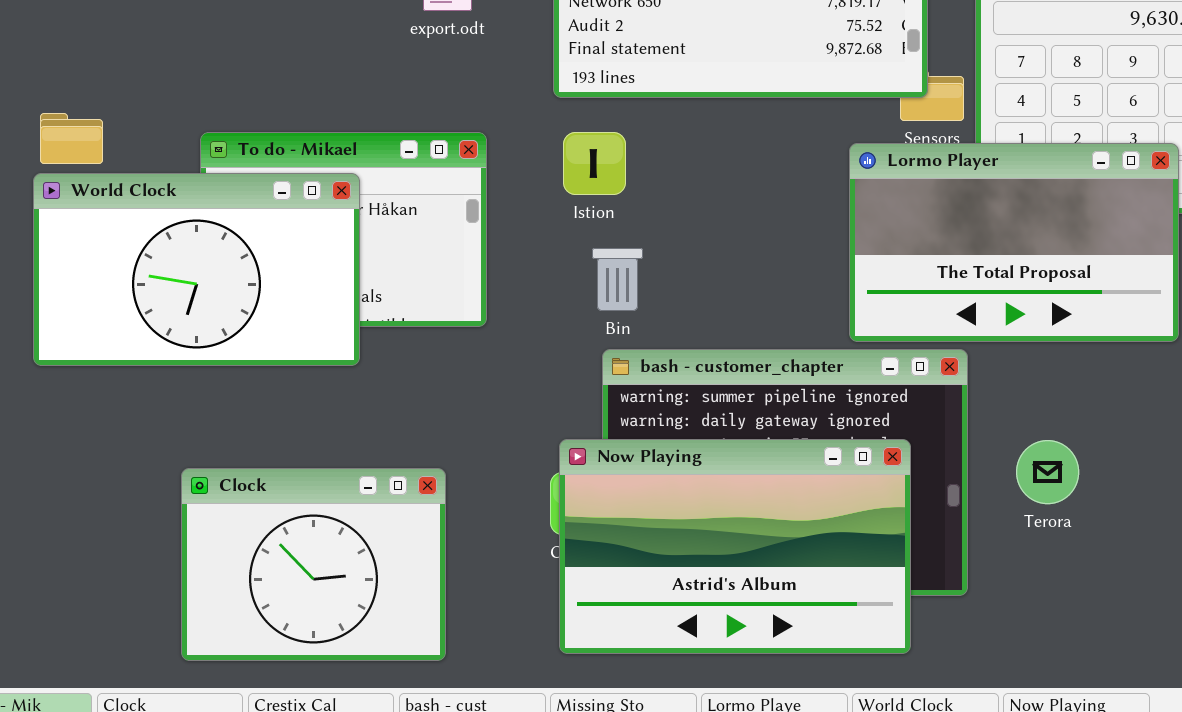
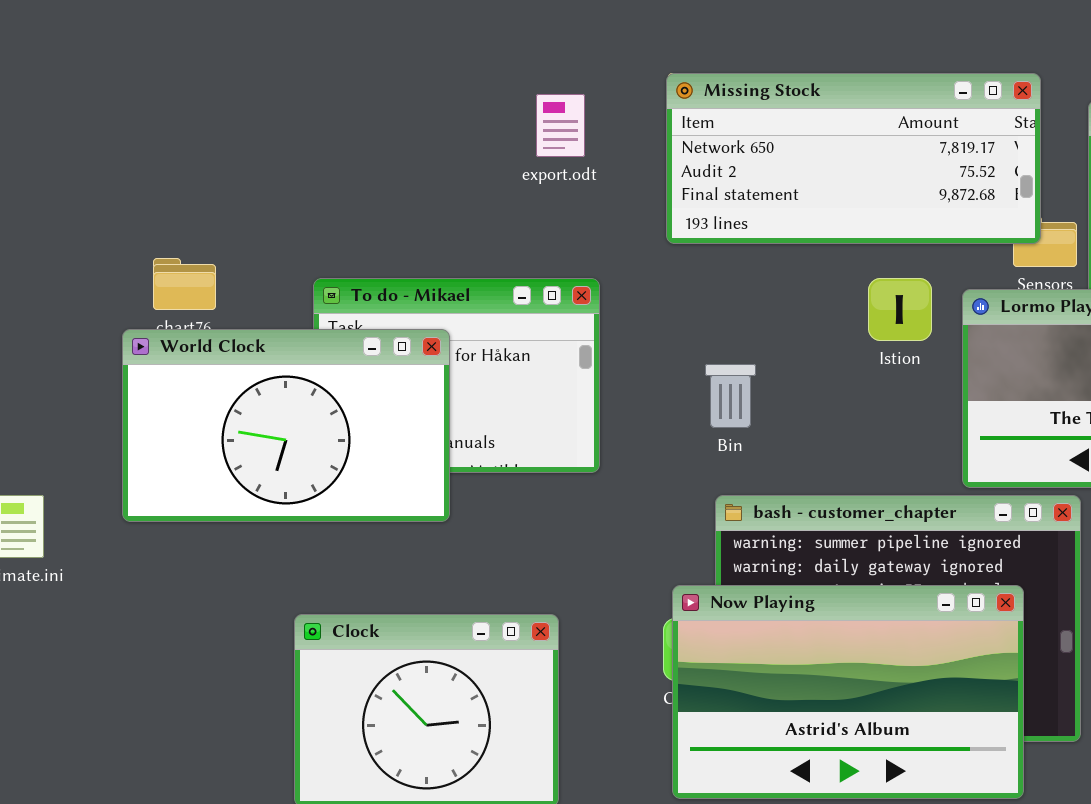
Istion: [563,132,626,195] -> [868,278,932,341], moved
World Clock: [33,173,360,366] -> [122,329,450,522], moved
Bin: [592,248,643,311] -> [705,364,756,428], moved

